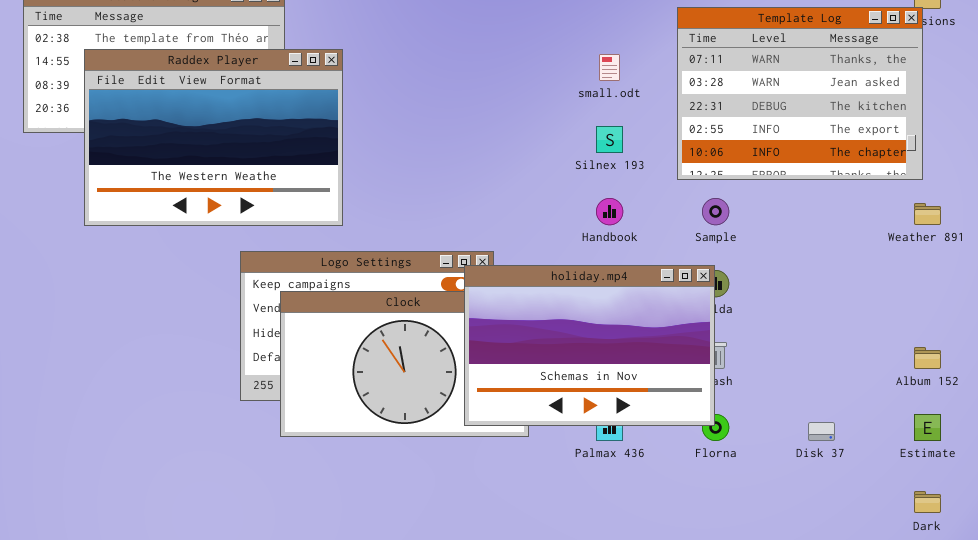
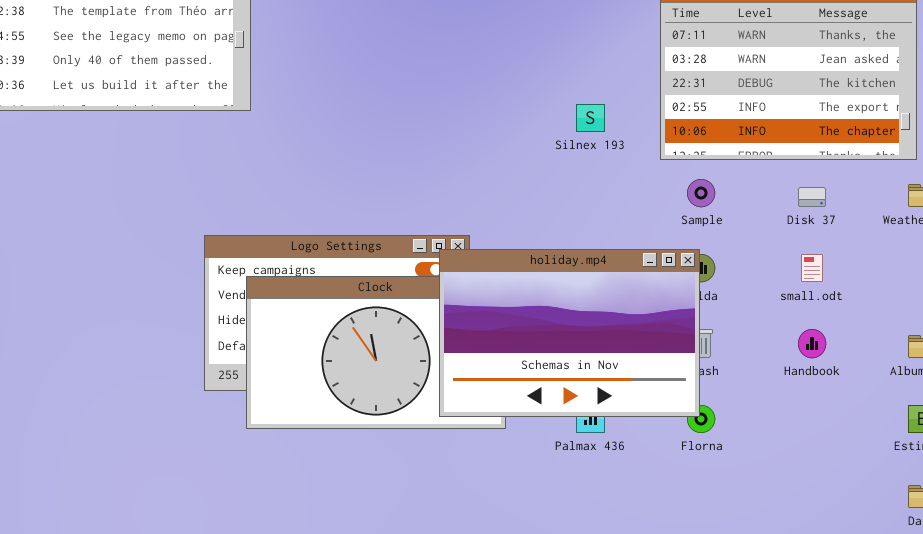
Raddex Player: [84,49,343,226] -> none, closed
small.odt: [599,54,620,81] -> [801,254,823,282], moved
Handbook: [596,198,623,225] -> [798,329,826,358], moved
Disk 37: [808,422,835,441] -> [798,187,826,207], moved

